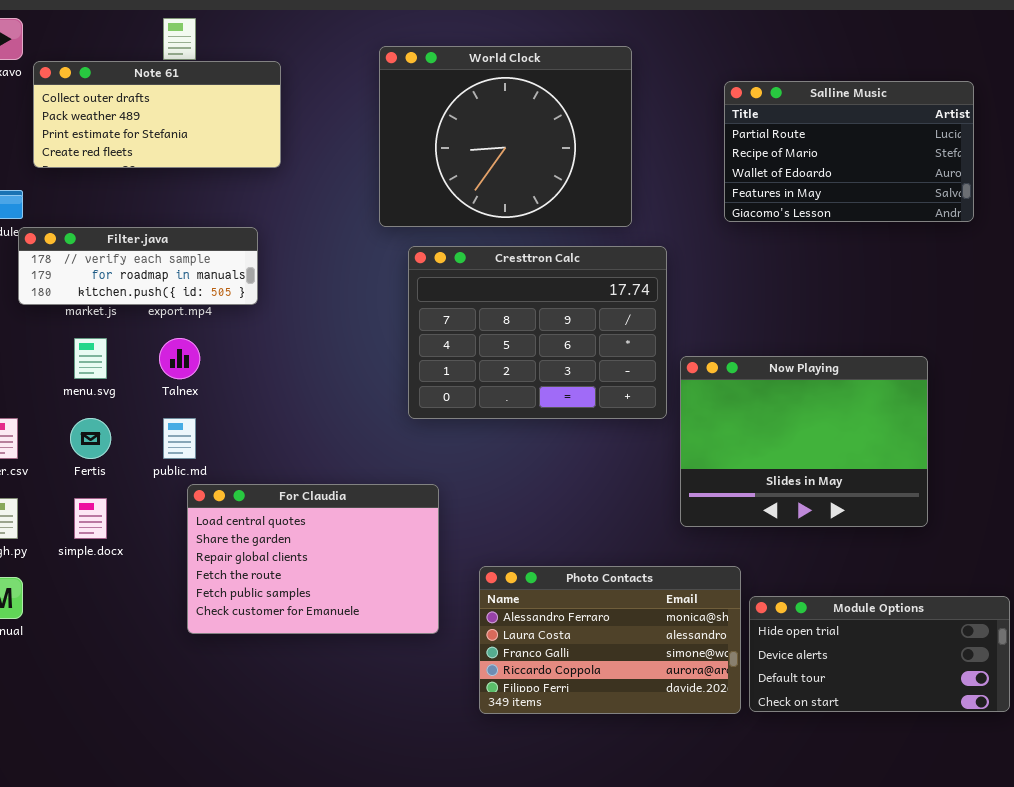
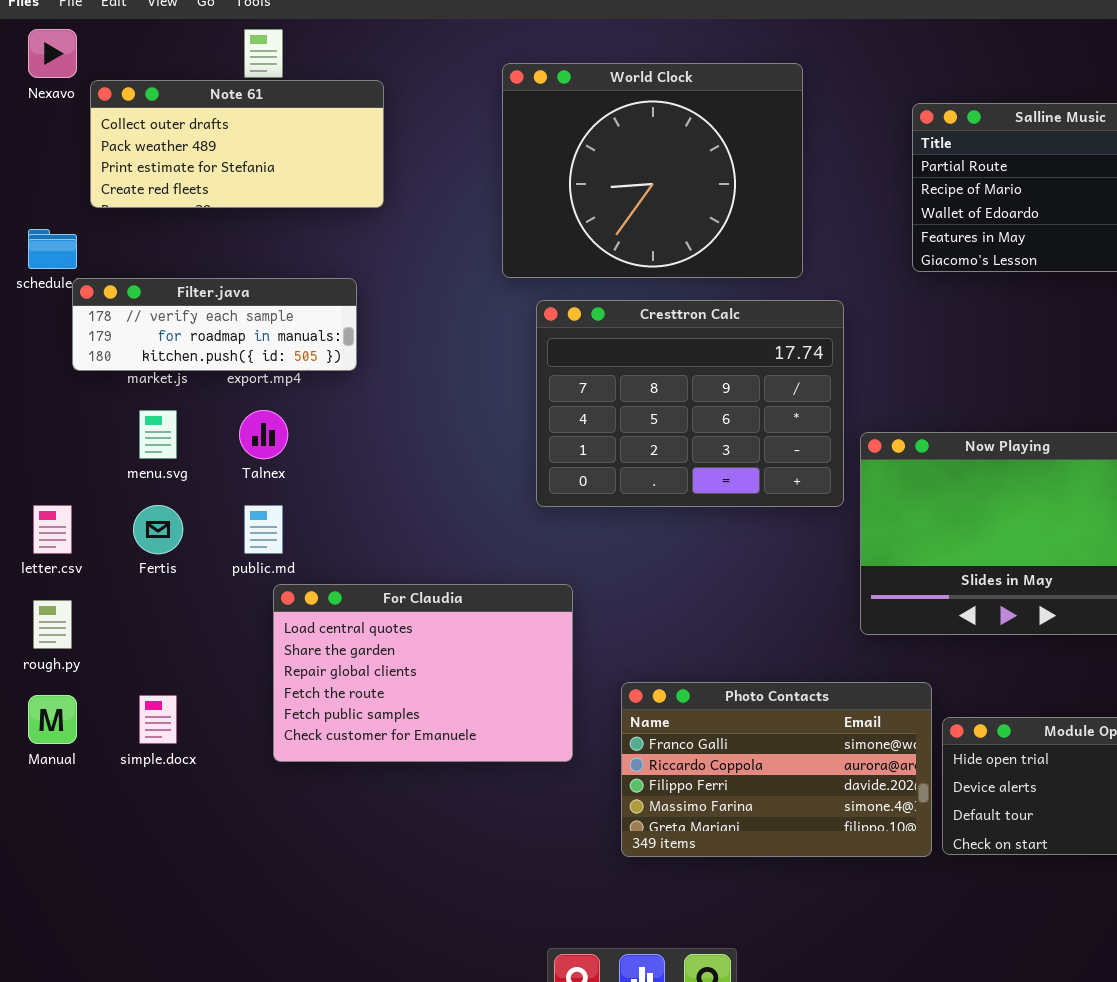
simple.docx: [74,498,107,539] -> [139,695,177,744], moved
Photo Contacts: [479,566,741,714] -> [621,682,932,857], scrolled down 2 rows

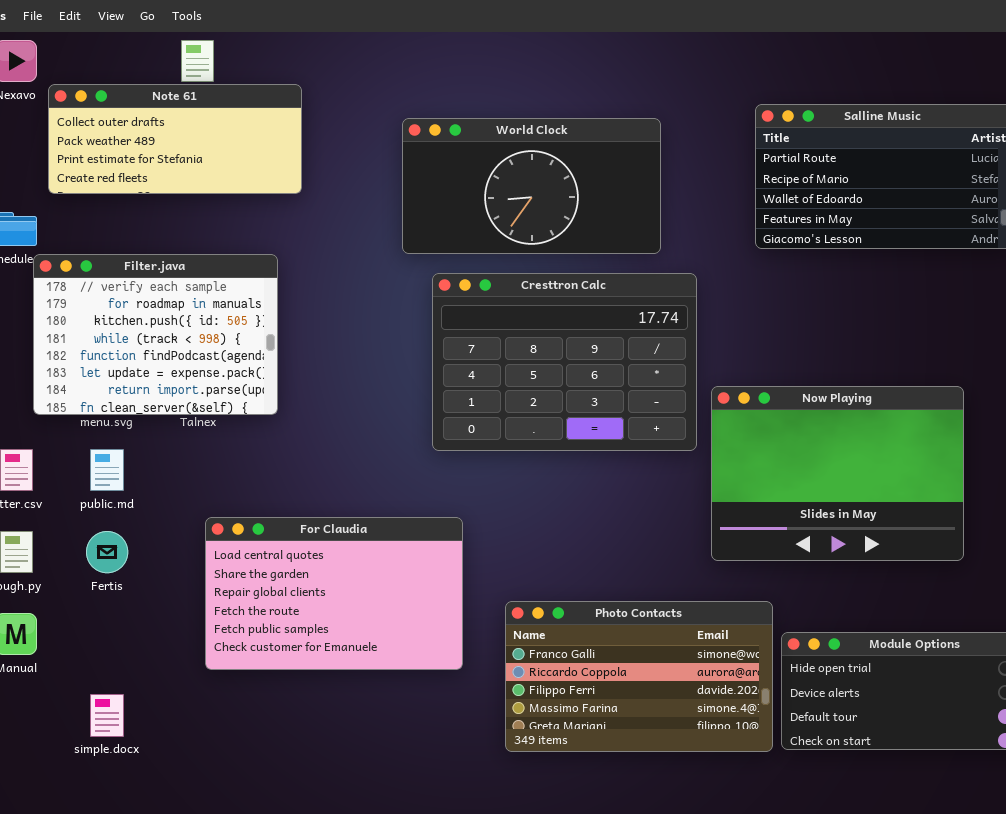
World Clock: [502,63,803,278] -> [402,118,661,254], resized
Filter.java: [72,278,357,371] -> [33,254,278,415], resized
Fertis: [133,505,183,554] -> [86,531,128,573], moved
public.md: [244,505,283,554] -> [90,449,124,491], moved
simple.docx: [139,695,177,744] -> [90,694,124,737], moved

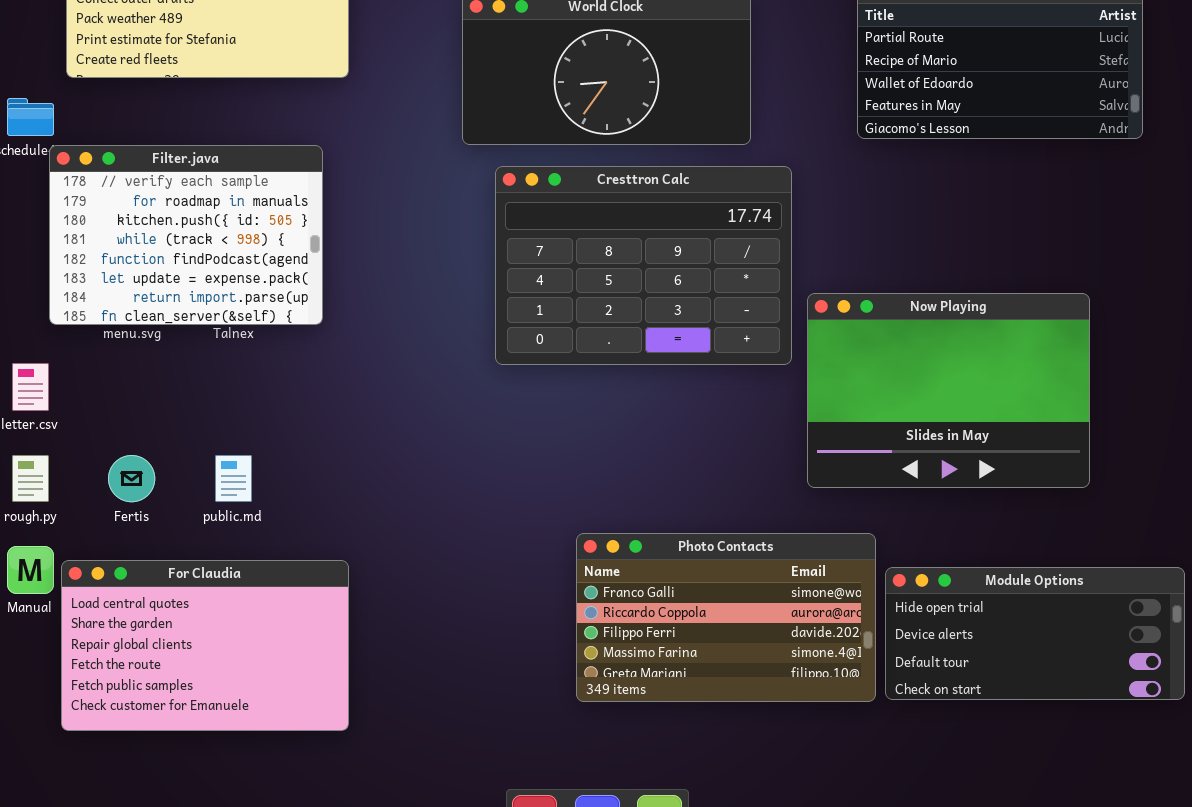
public.md: [90,449,124,491] -> [215,455,252,502], moved
For Claudia: [205,517,463,670] -> [61,560,349,731], moved

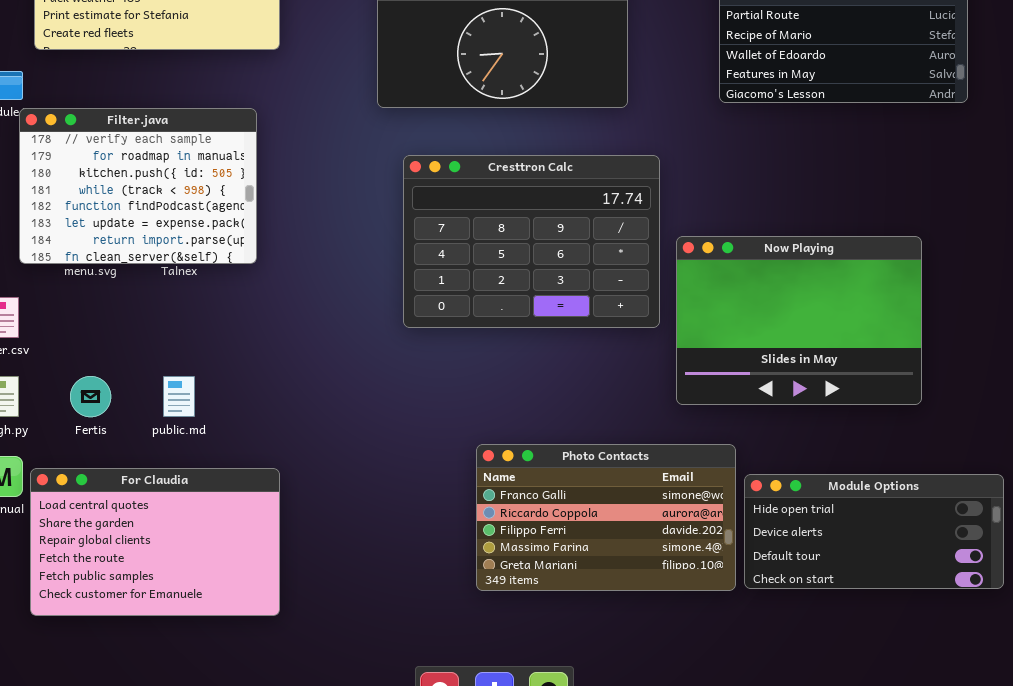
Cresttron Calc: [495,166,792,365] -> [403,155,660,328], moved

